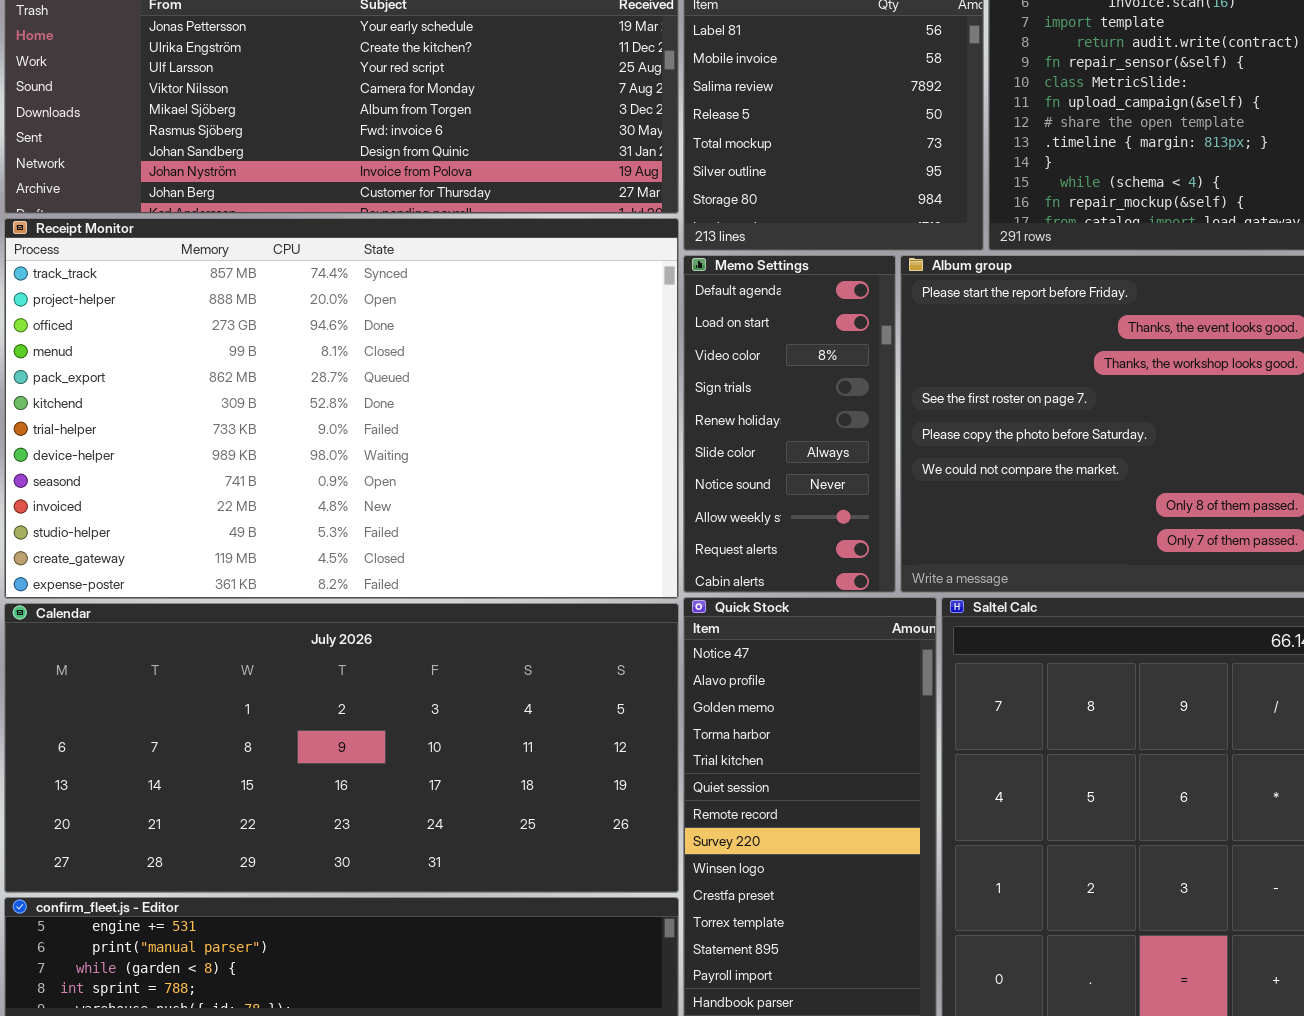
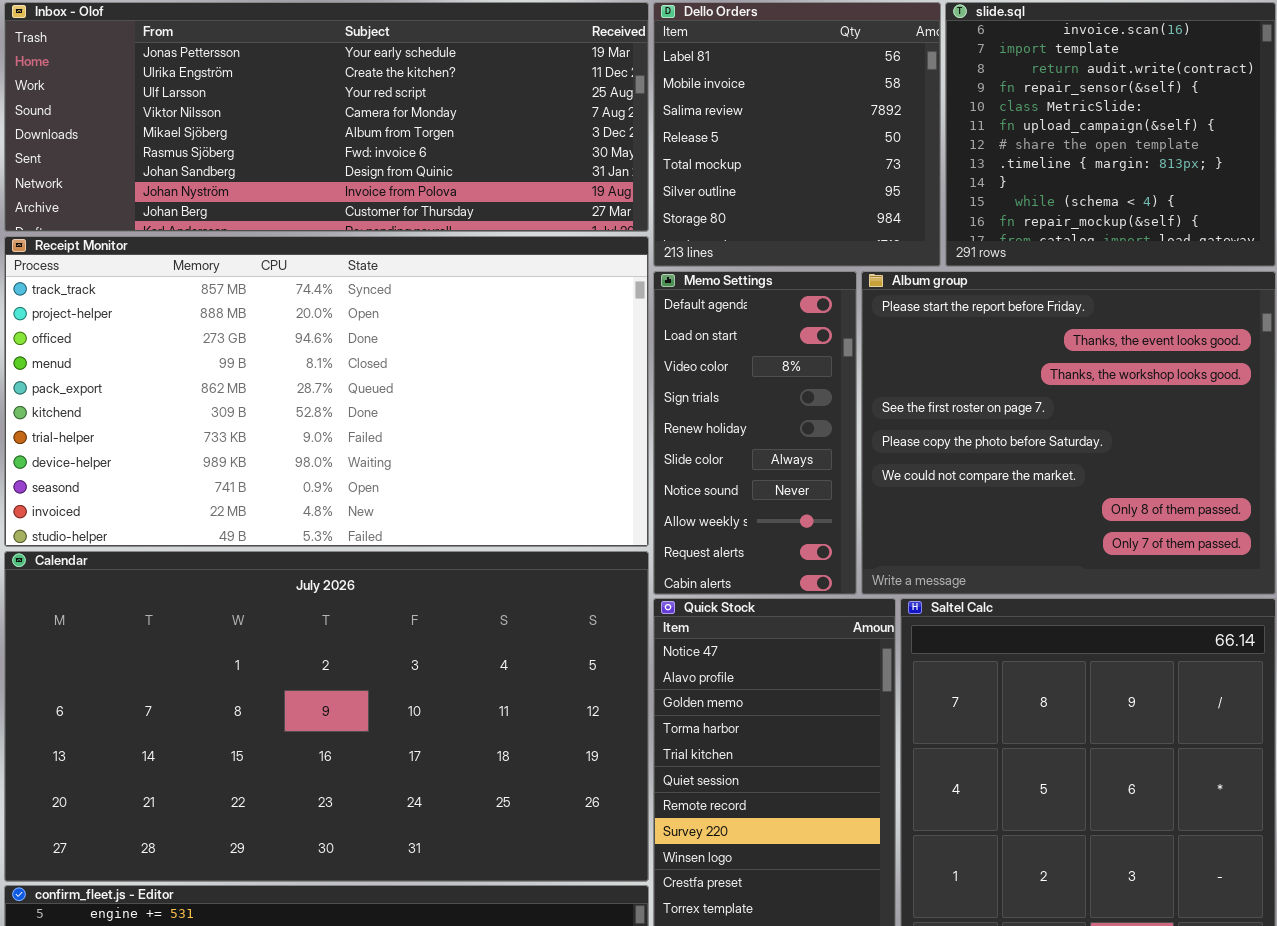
Receipt Monitor: [4,218,679,599] -> [4,236,649,547], resized
Calendar: [4,603,679,893] -> [4,551,649,882], resized

